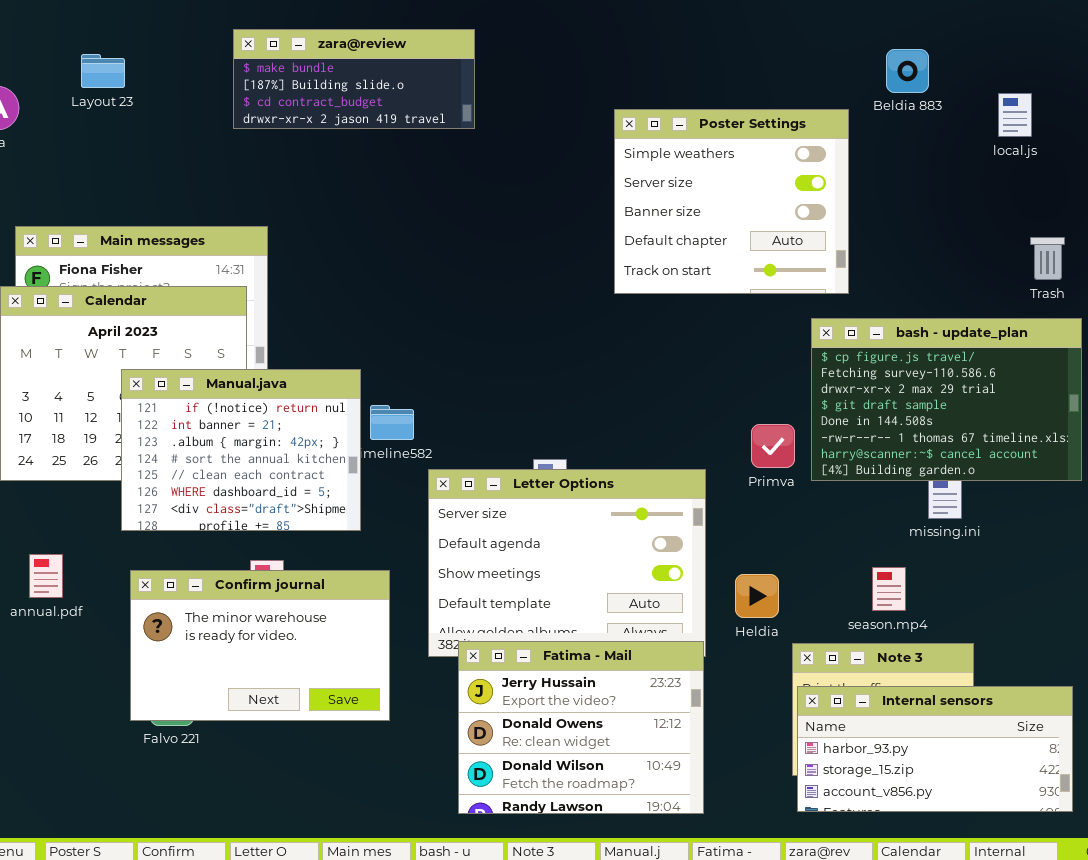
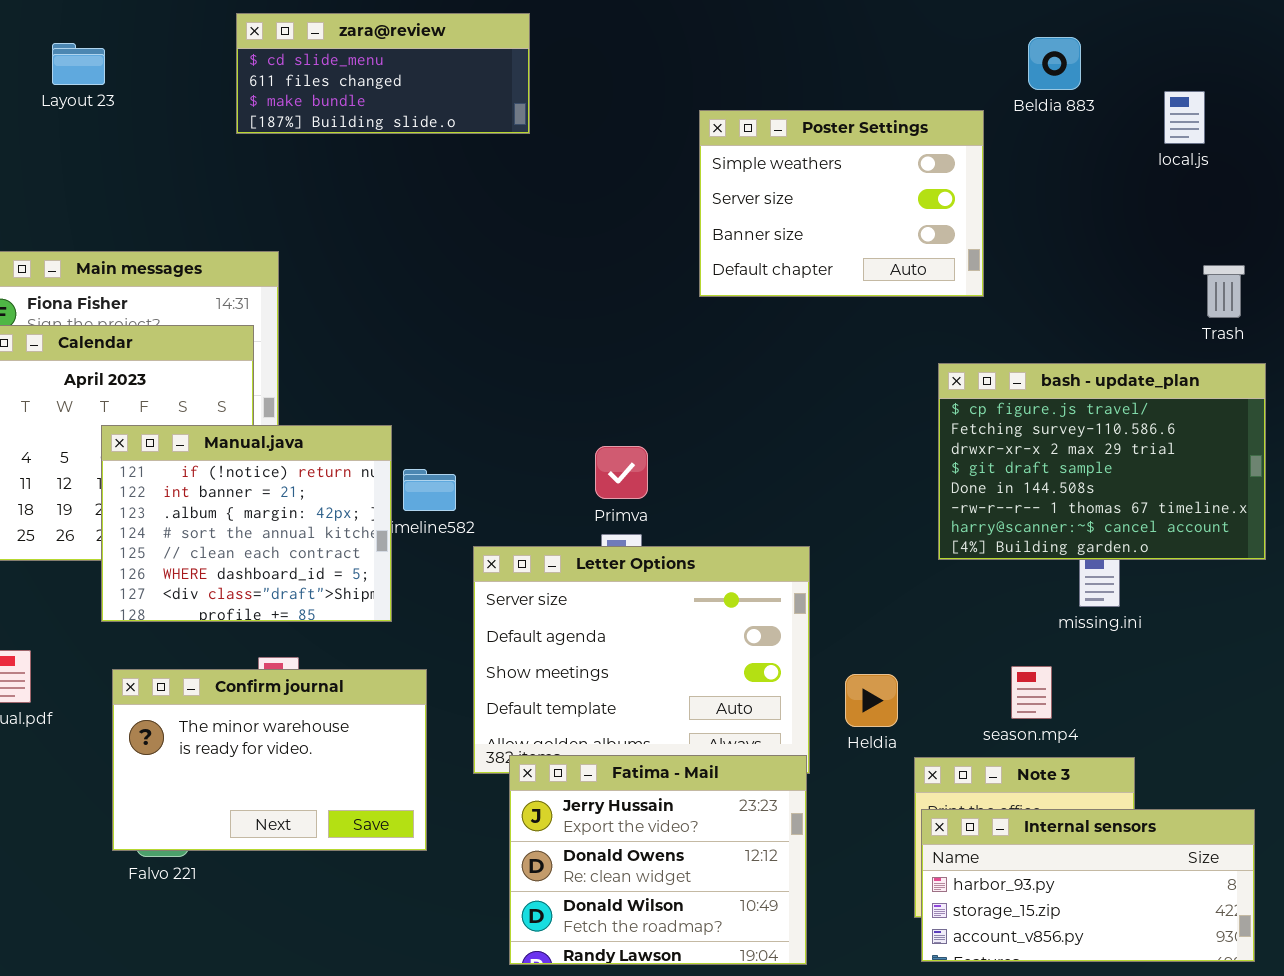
zara@review: [233,29,475,129] -> [236,13,530,134], scrolled up 2 rows
Poster Settings: [614,109,849,294] -> [699,110,984,297], resized
Primva: [751,424,795,468] -> [595,446,648,499], moved

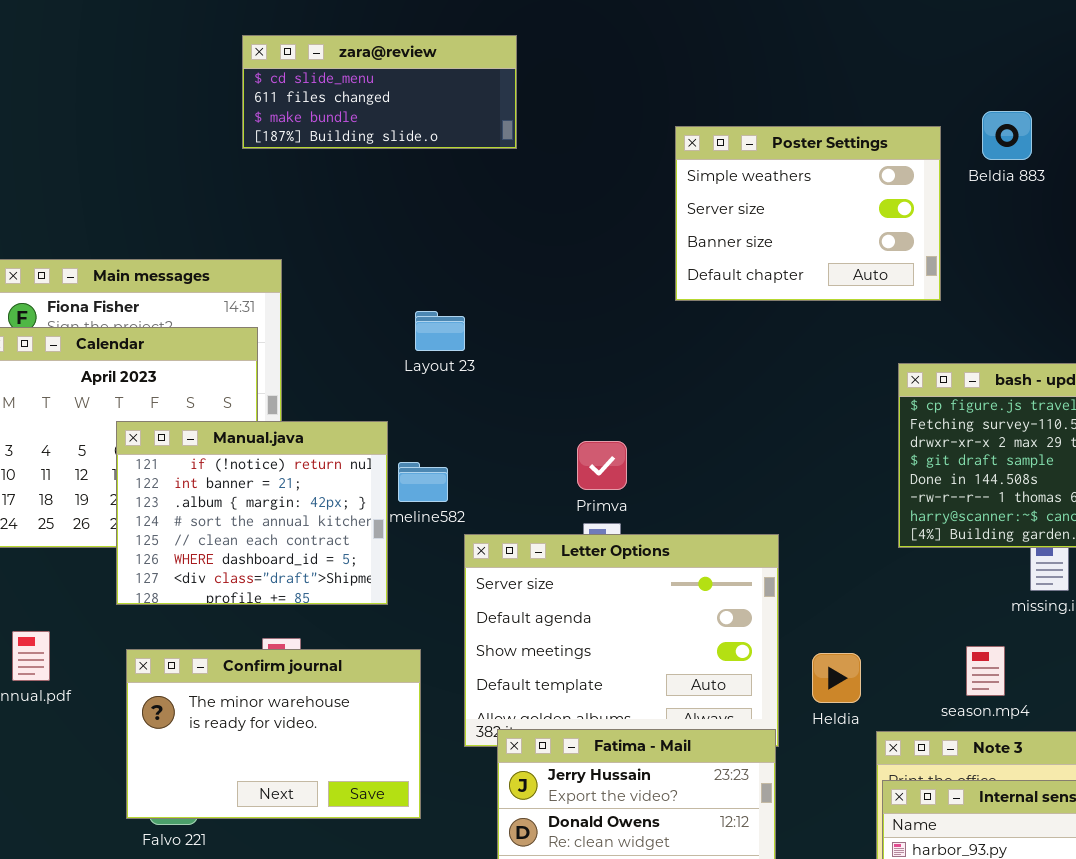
Beldia 883: [1028,37,1081,90] -> [982,111,1032,160], moved
Layout 23: [52,43,105,85] -> [415,311,465,351], moved

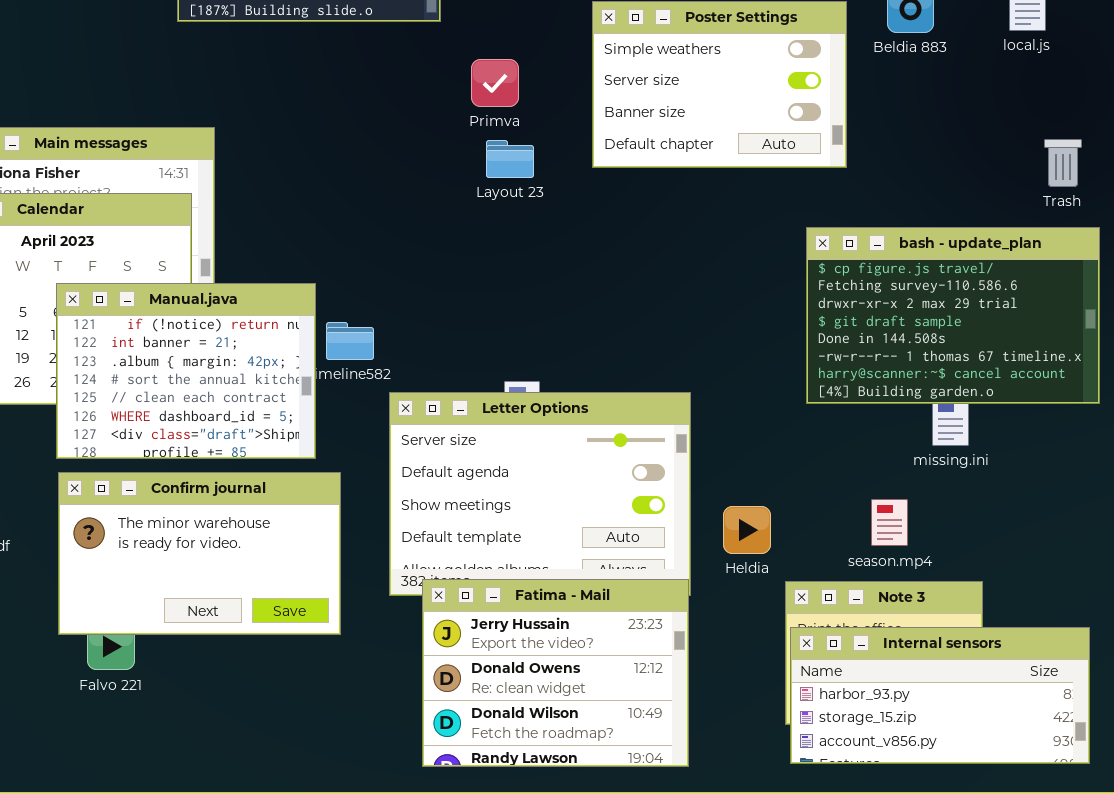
Layout 23: [415,311,465,351] -> [486,140,534,178], moved
Primva: [577,441,627,490] -> [471,59,519,107], moved
Confirm journal: [126,649,421,819] -> [58,472,341,635], moved

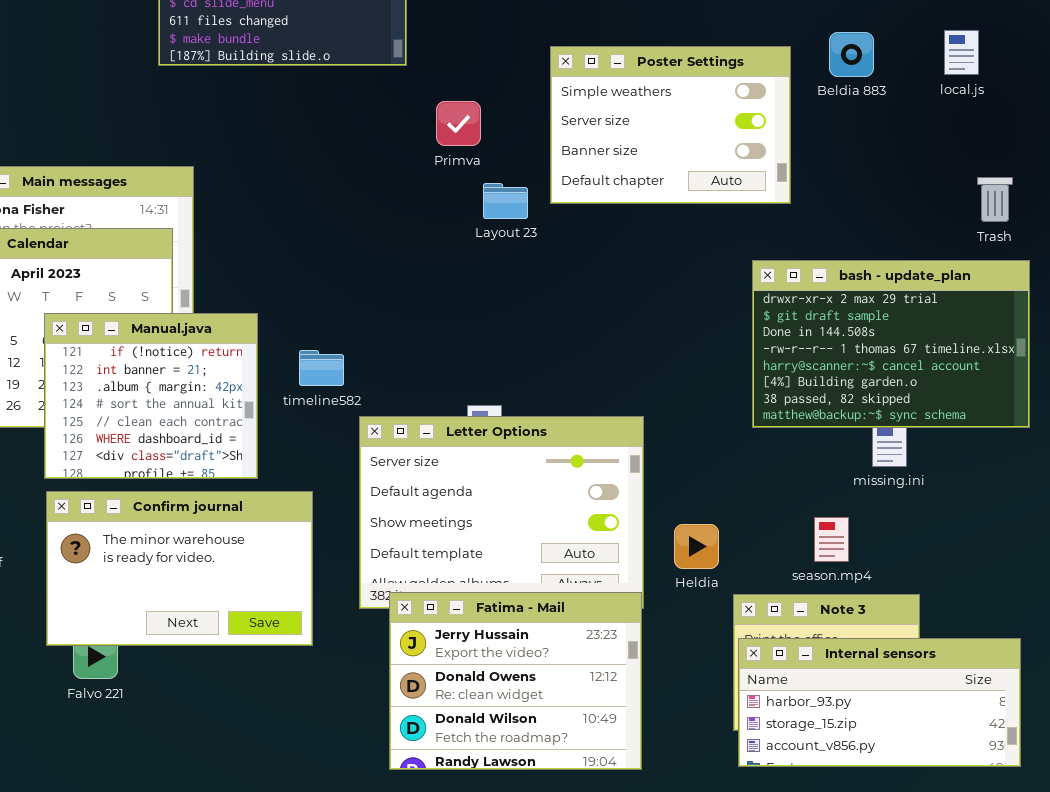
Layout 23: [486,140,534,178] -> [483,183,528,219], moved
bash - update_plan: [806,227,1100,404] -> [752,260,1030,428], scrolled down 2 rows
Manual.java: [56,283,316,459] -> [44,313,258,479], resized

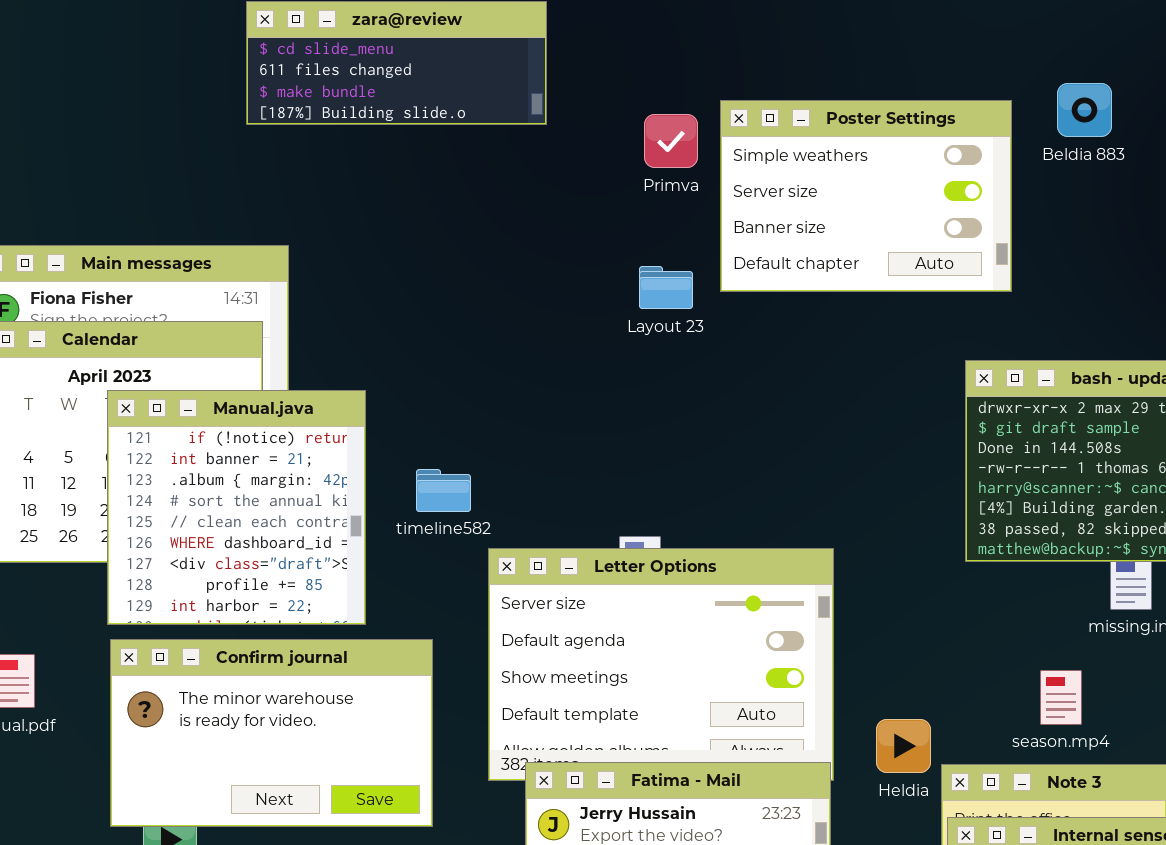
Primva: [436,101,481,146] -> [644,114,698,168], moved
Manual.java: [44,313,258,479] -> [107,390,366,625], resized
Heldia: [674,524,719,569] -> [876,719,931,773], moved

